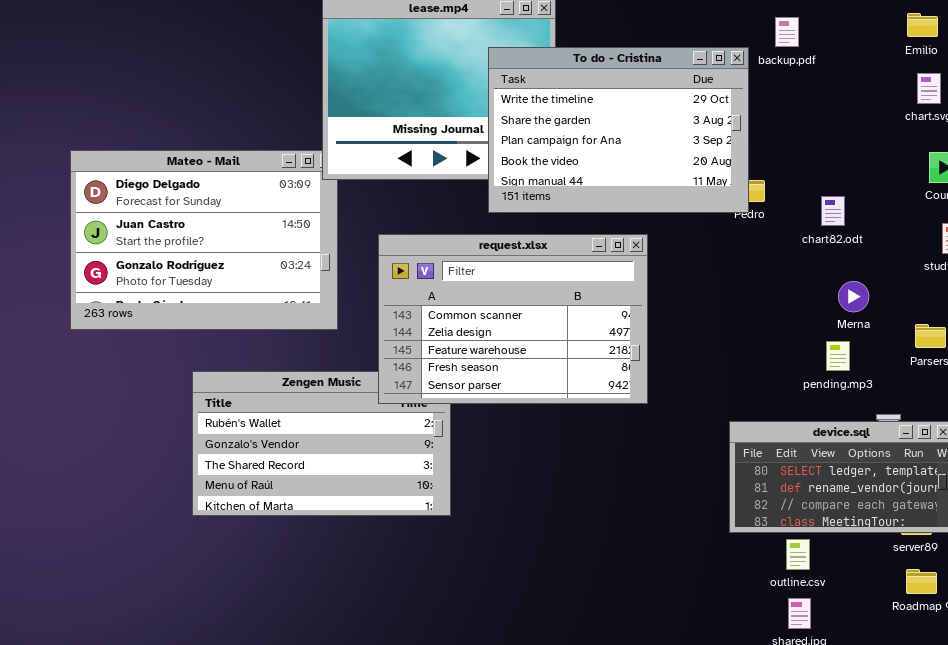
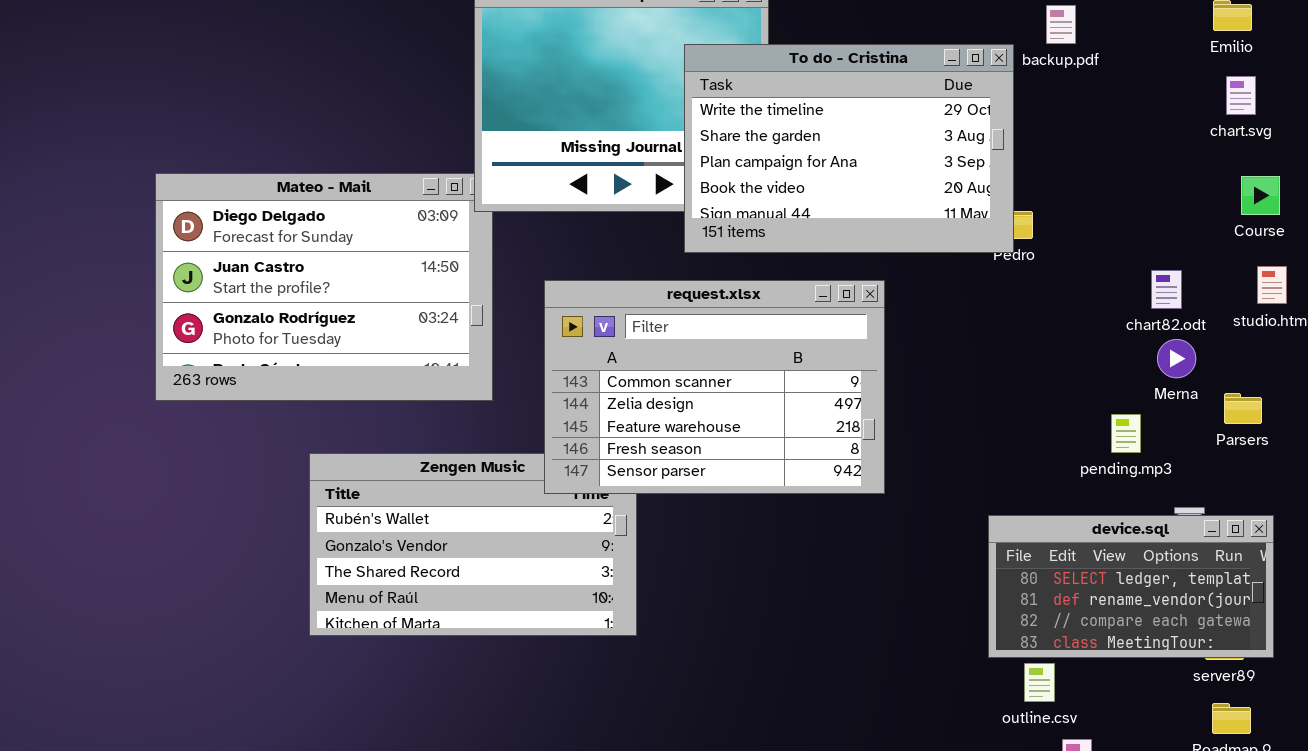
chart82.odt: [821,196,845,226] -> [1151,270,1182,309], moved
Merna: [838,281,869,312] -> [1157,339,1196,378], moved
outline.csv: [786,539,810,570] -> [1024,663,1055,702], moved

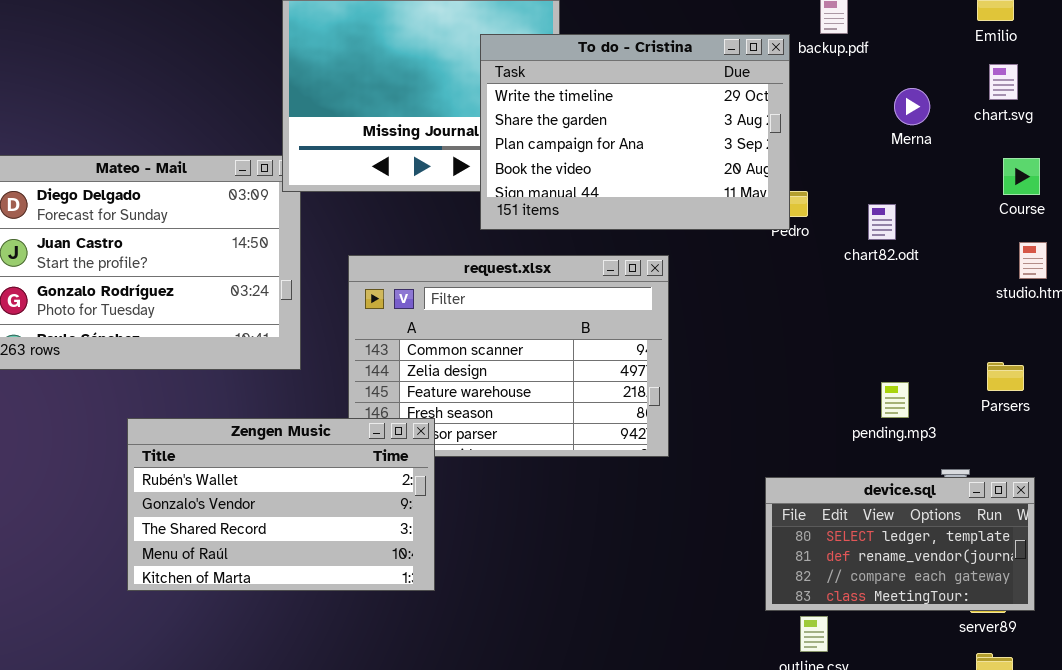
chart82.odt: [1151,270,1182,309] -> [868,204,896,240], moved
Merna: [1157,339,1196,378] -> [894,88,930,125], moved
Zengen Music: [309,453,637,636] -> [127,418,435,591], raised

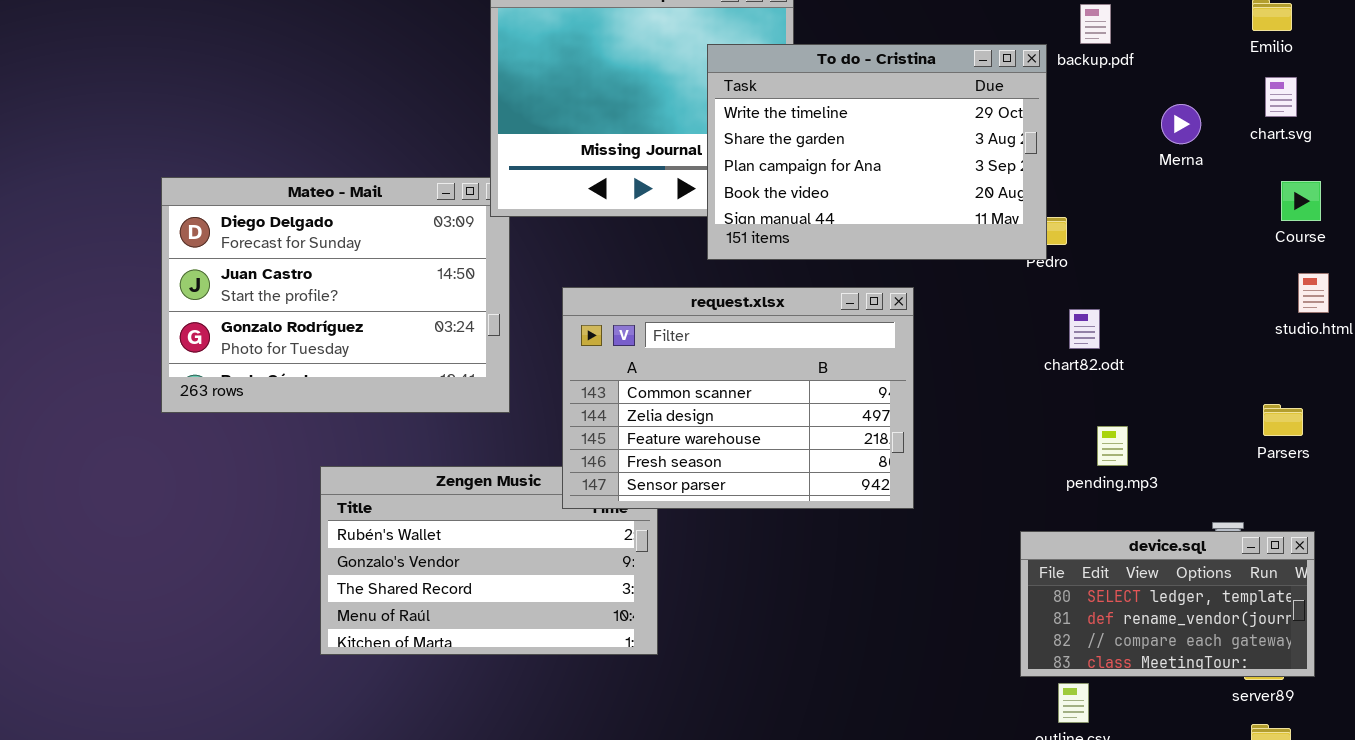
chart82.odt: [868,204,896,240] -> [1069,309,1100,349], moved
request.xlsx: [348,255,669,457] -> [562,287,914,509], raised
pending.mp3: [881,382,909,418] -> [1097,426,1128,466], moved

